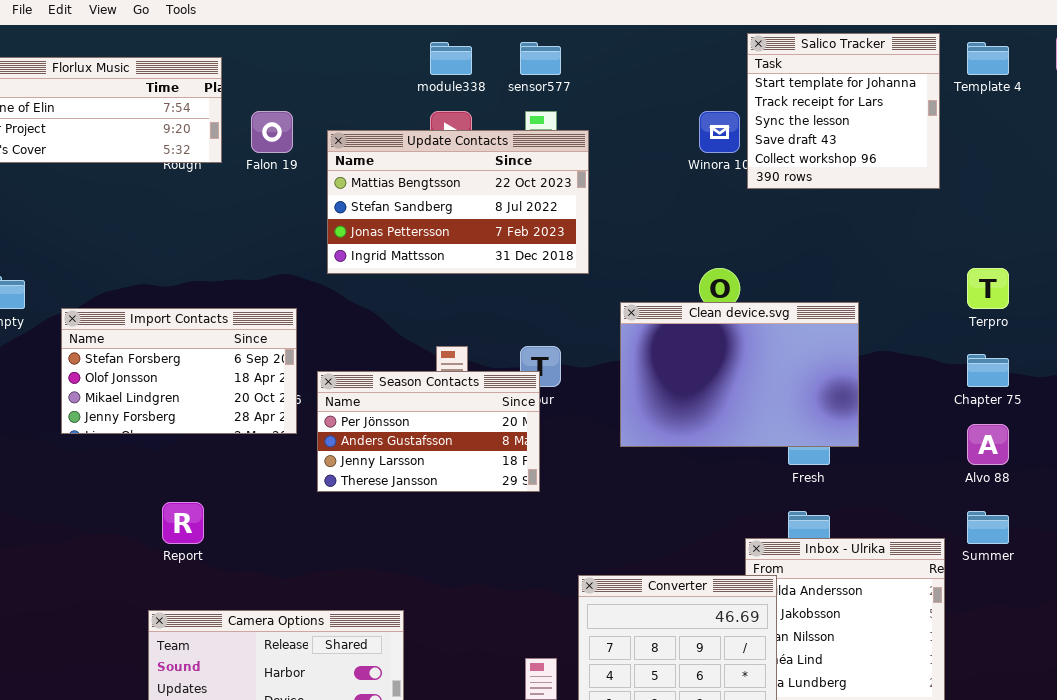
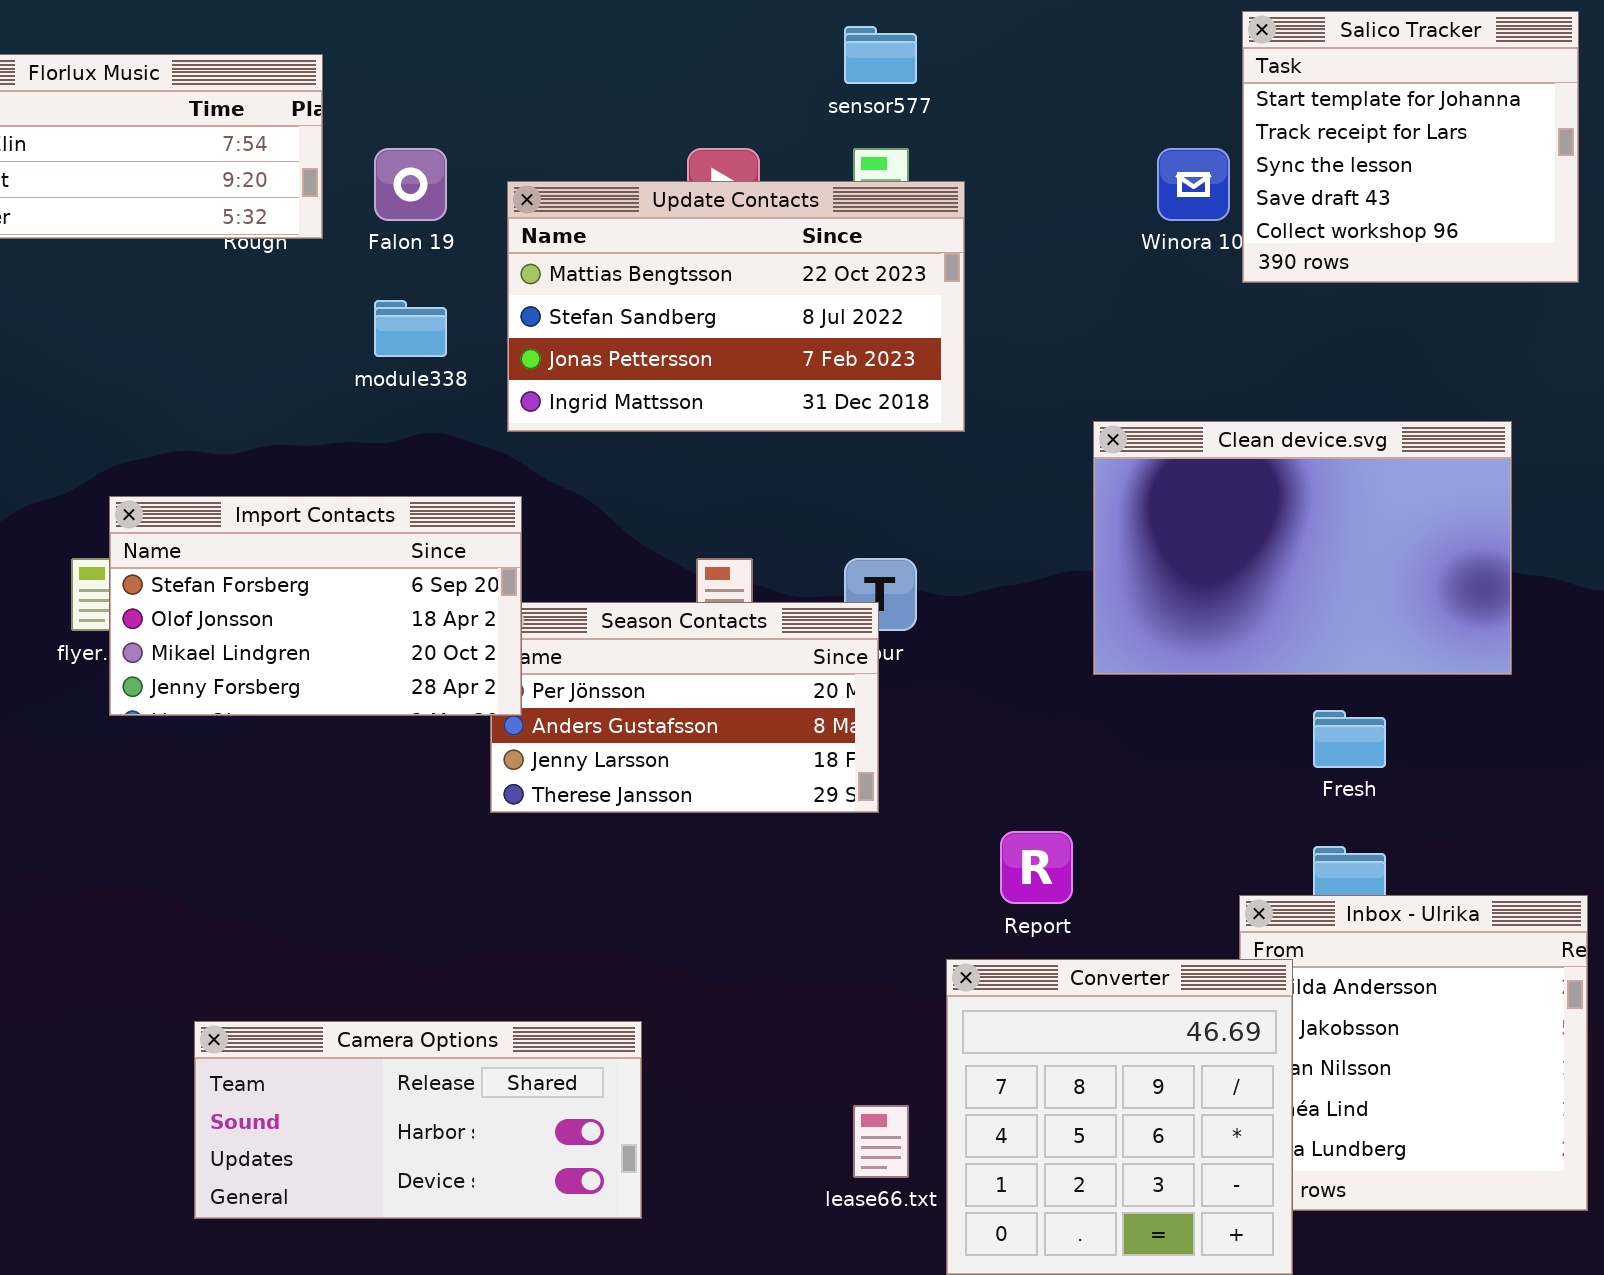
module338: [430,42,472,75] -> [374,300,447,357], moved
Clean device.svg: [620,302,859,447] -> [1093,421,1512,675], moved
Import Contacts: [61,308,297,434] -> [109,496,522,716], moved
Report: [162,502,204,544] -> [1000,831,1073,904], moved

